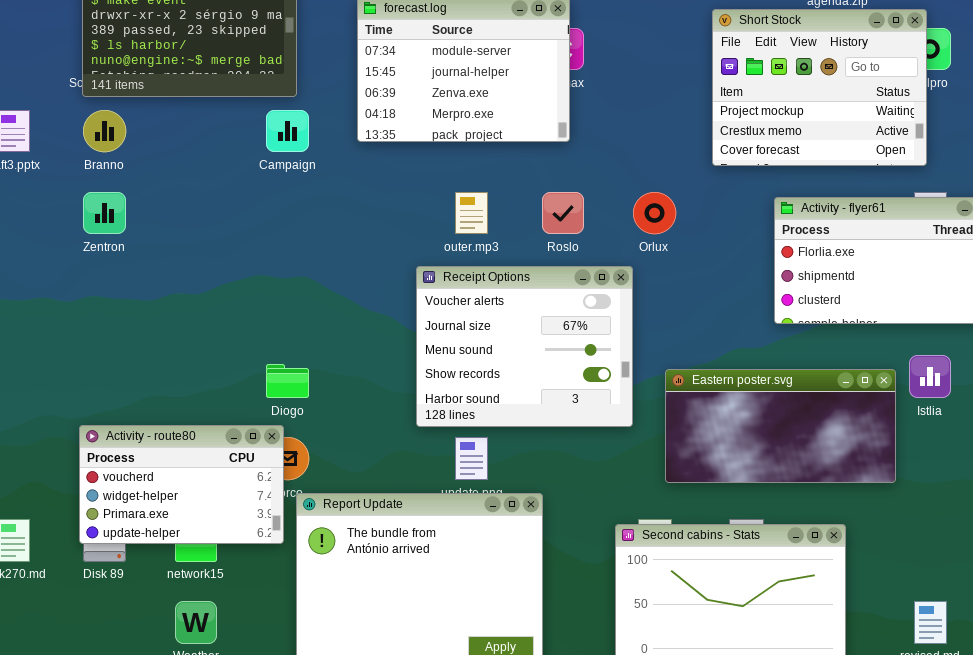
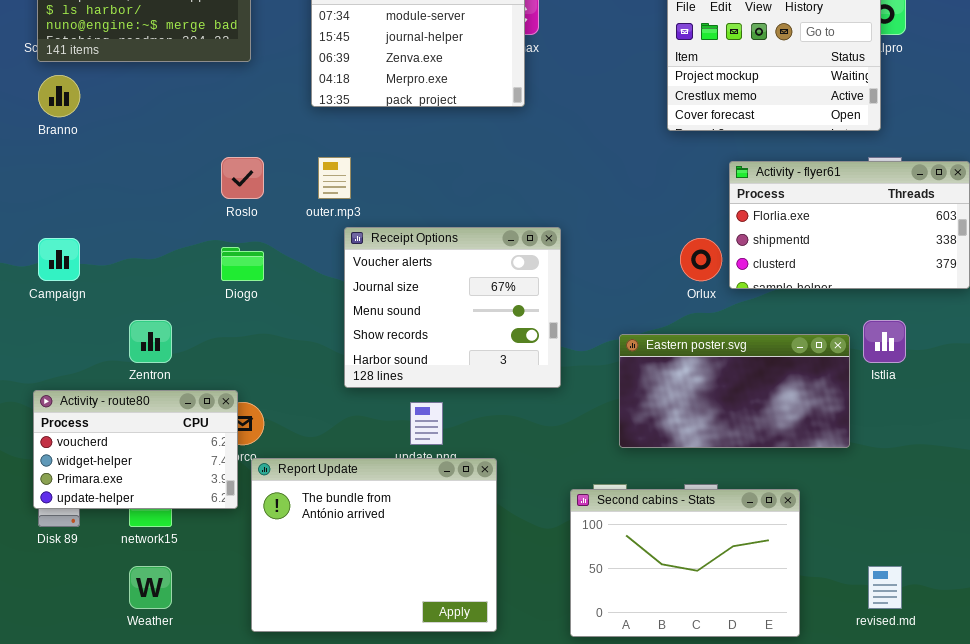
Campaign: [266,110,309,152] -> [38,238,80,281], moved
Zentron: [83,192,126,234] -> [129,320,172,363], moved
outer.mp3: [455,192,488,234] -> [318,157,351,199], moved
Roslo: [542,192,584,234] -> [221,157,264,199], moved
Orlux: [633,192,676,234] -> [680,238,722,281], moved
Receipt Options: [416,266,633,427] -> [344,227,561,388], moved
Diogo: [266,364,309,398] -> [221,247,264,281], moved

